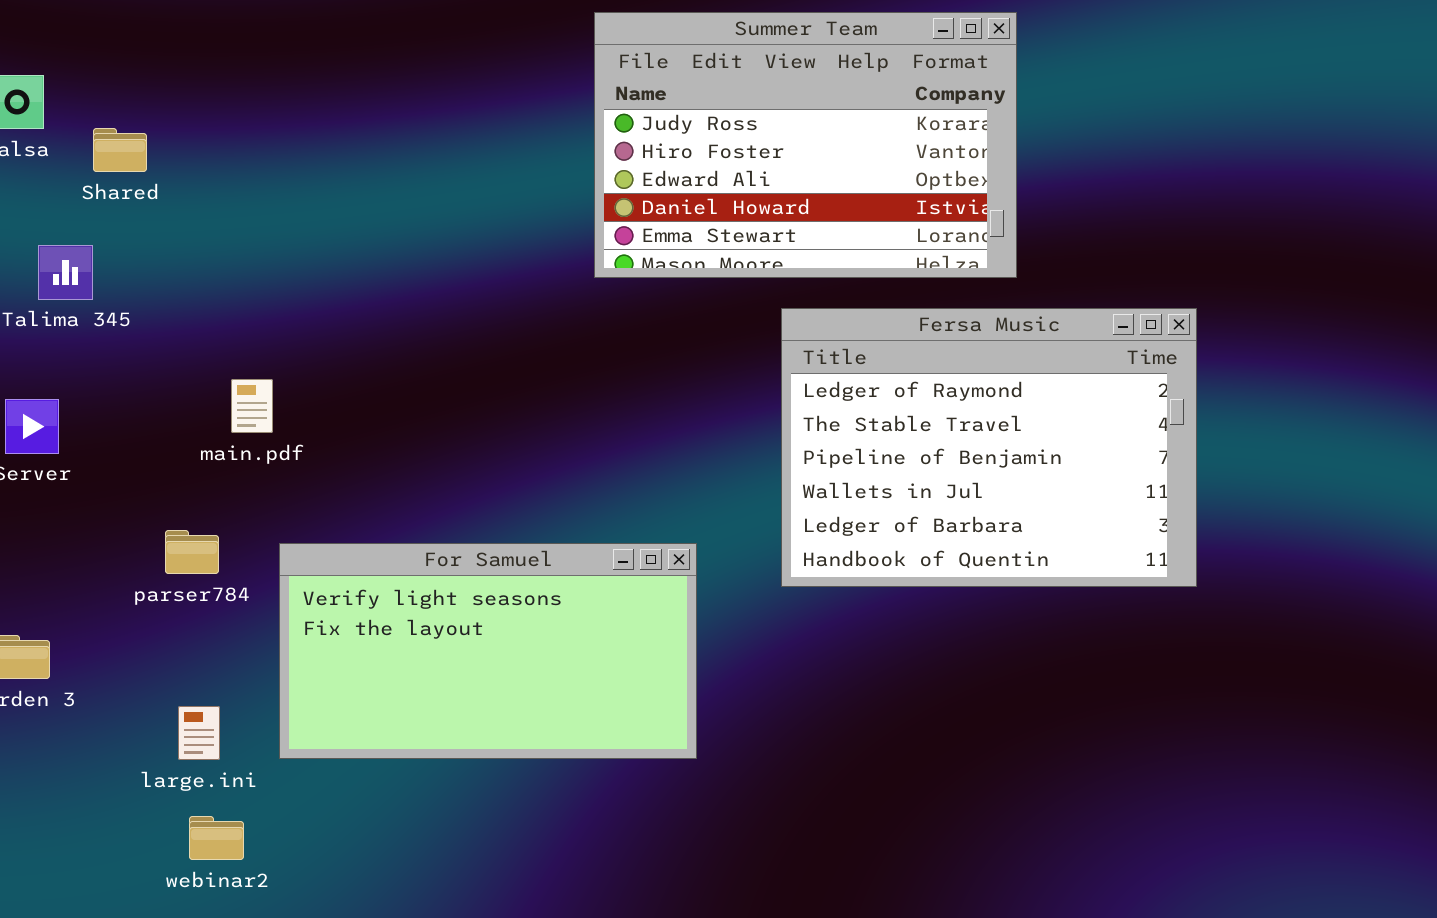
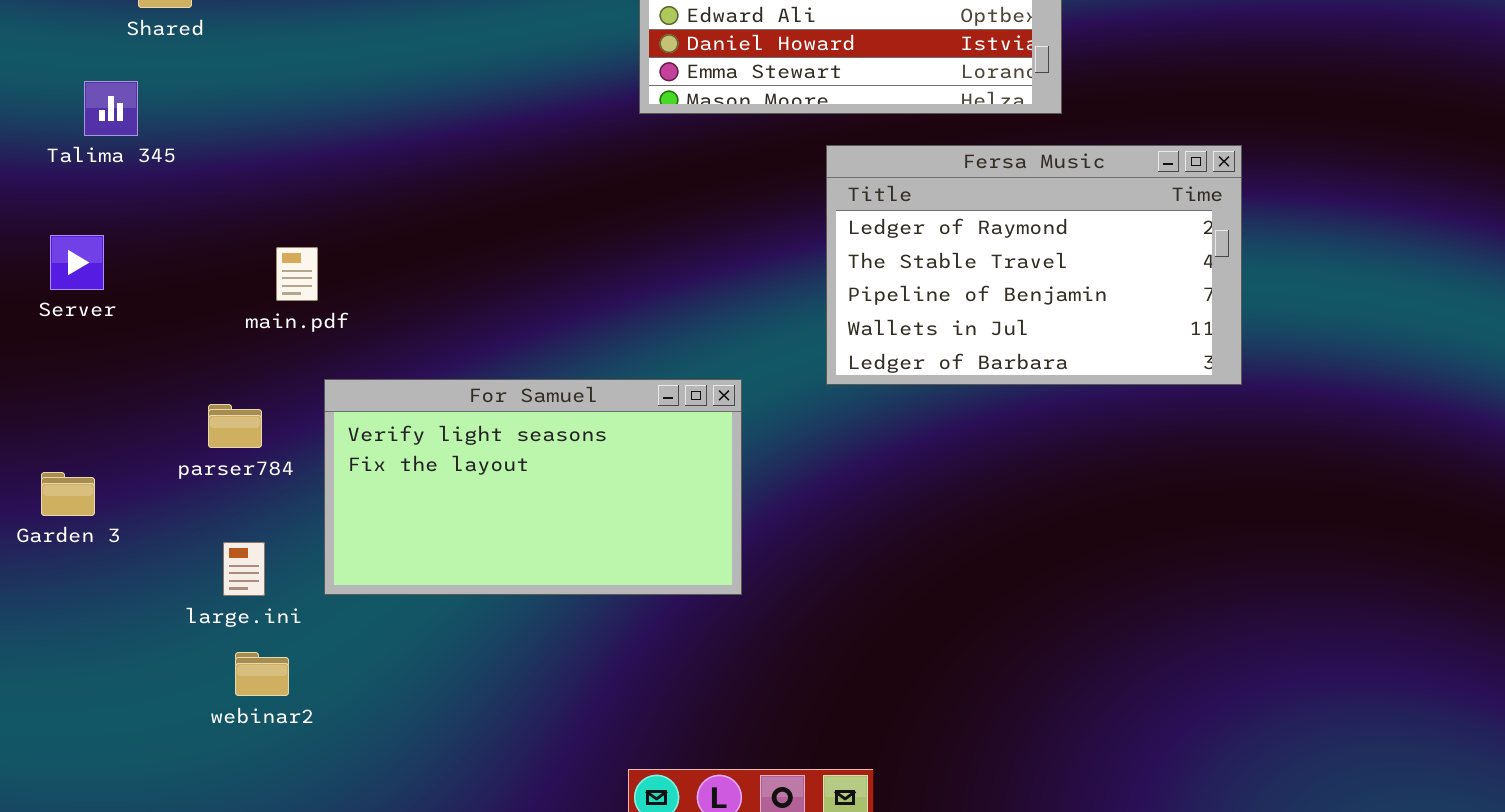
Fersa Music: [781,308,1197,587] -> [826,145,1242,385], resized
main.pdf: [231,379,273,433] -> [276,247,318,301], moved
parser784: [165,530,219,574] -> [208,404,262,448], moved

